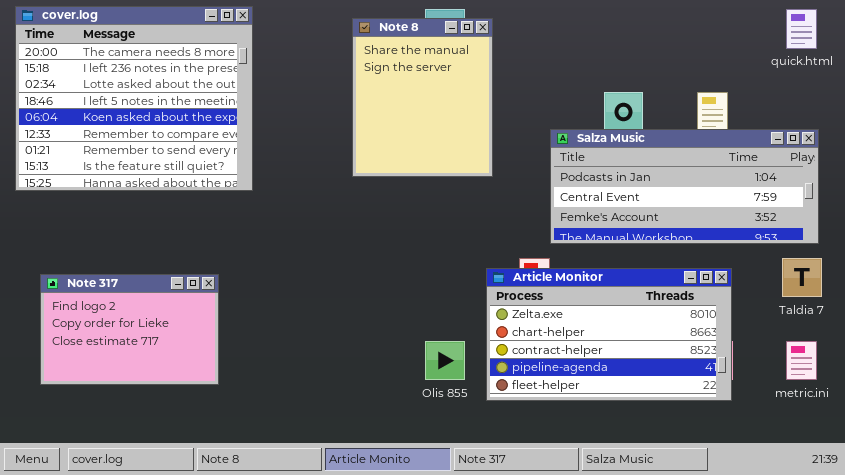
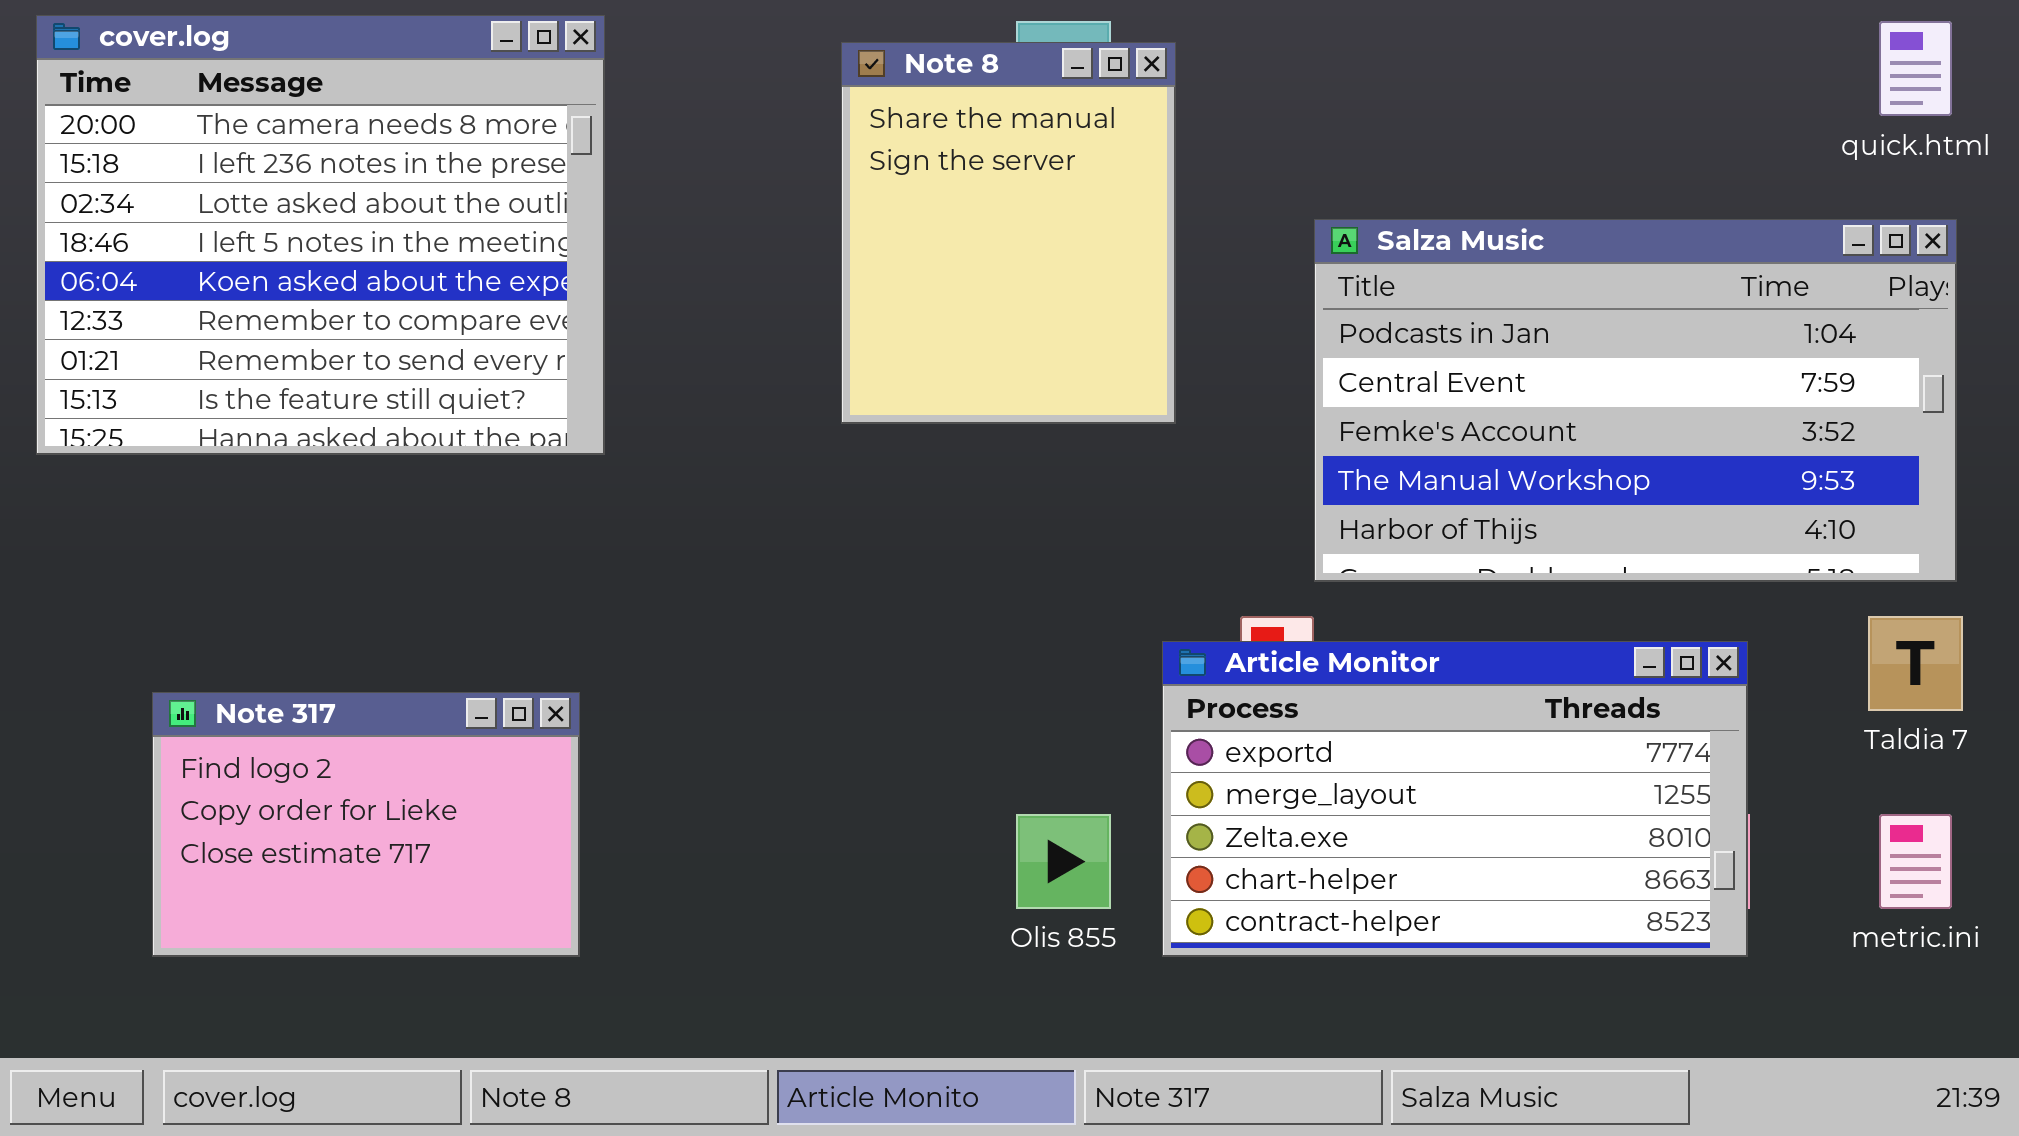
Salza Music: [550,129,819,244] -> [1314,219,1957,582], resized
Article Monitor: [486,268,732,401] -> [1162,641,1748,957], scrolled up 2 rows
Note 317: [40,274,219,385] -> [152,692,580,957], moved

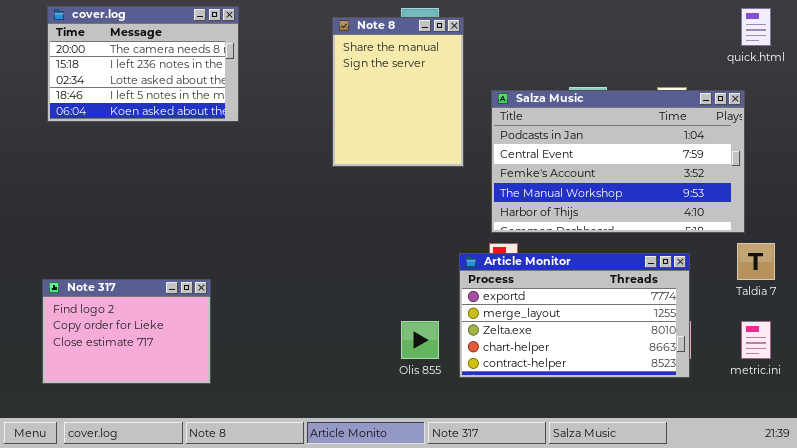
cover.log: [36,15,605,455] -> [47,6,239,122], resized
Salza Music: [1314,219,1957,582] -> [491,90,745,233], moved
Note 317: [152,692,580,957] -> [42,279,211,384], moved

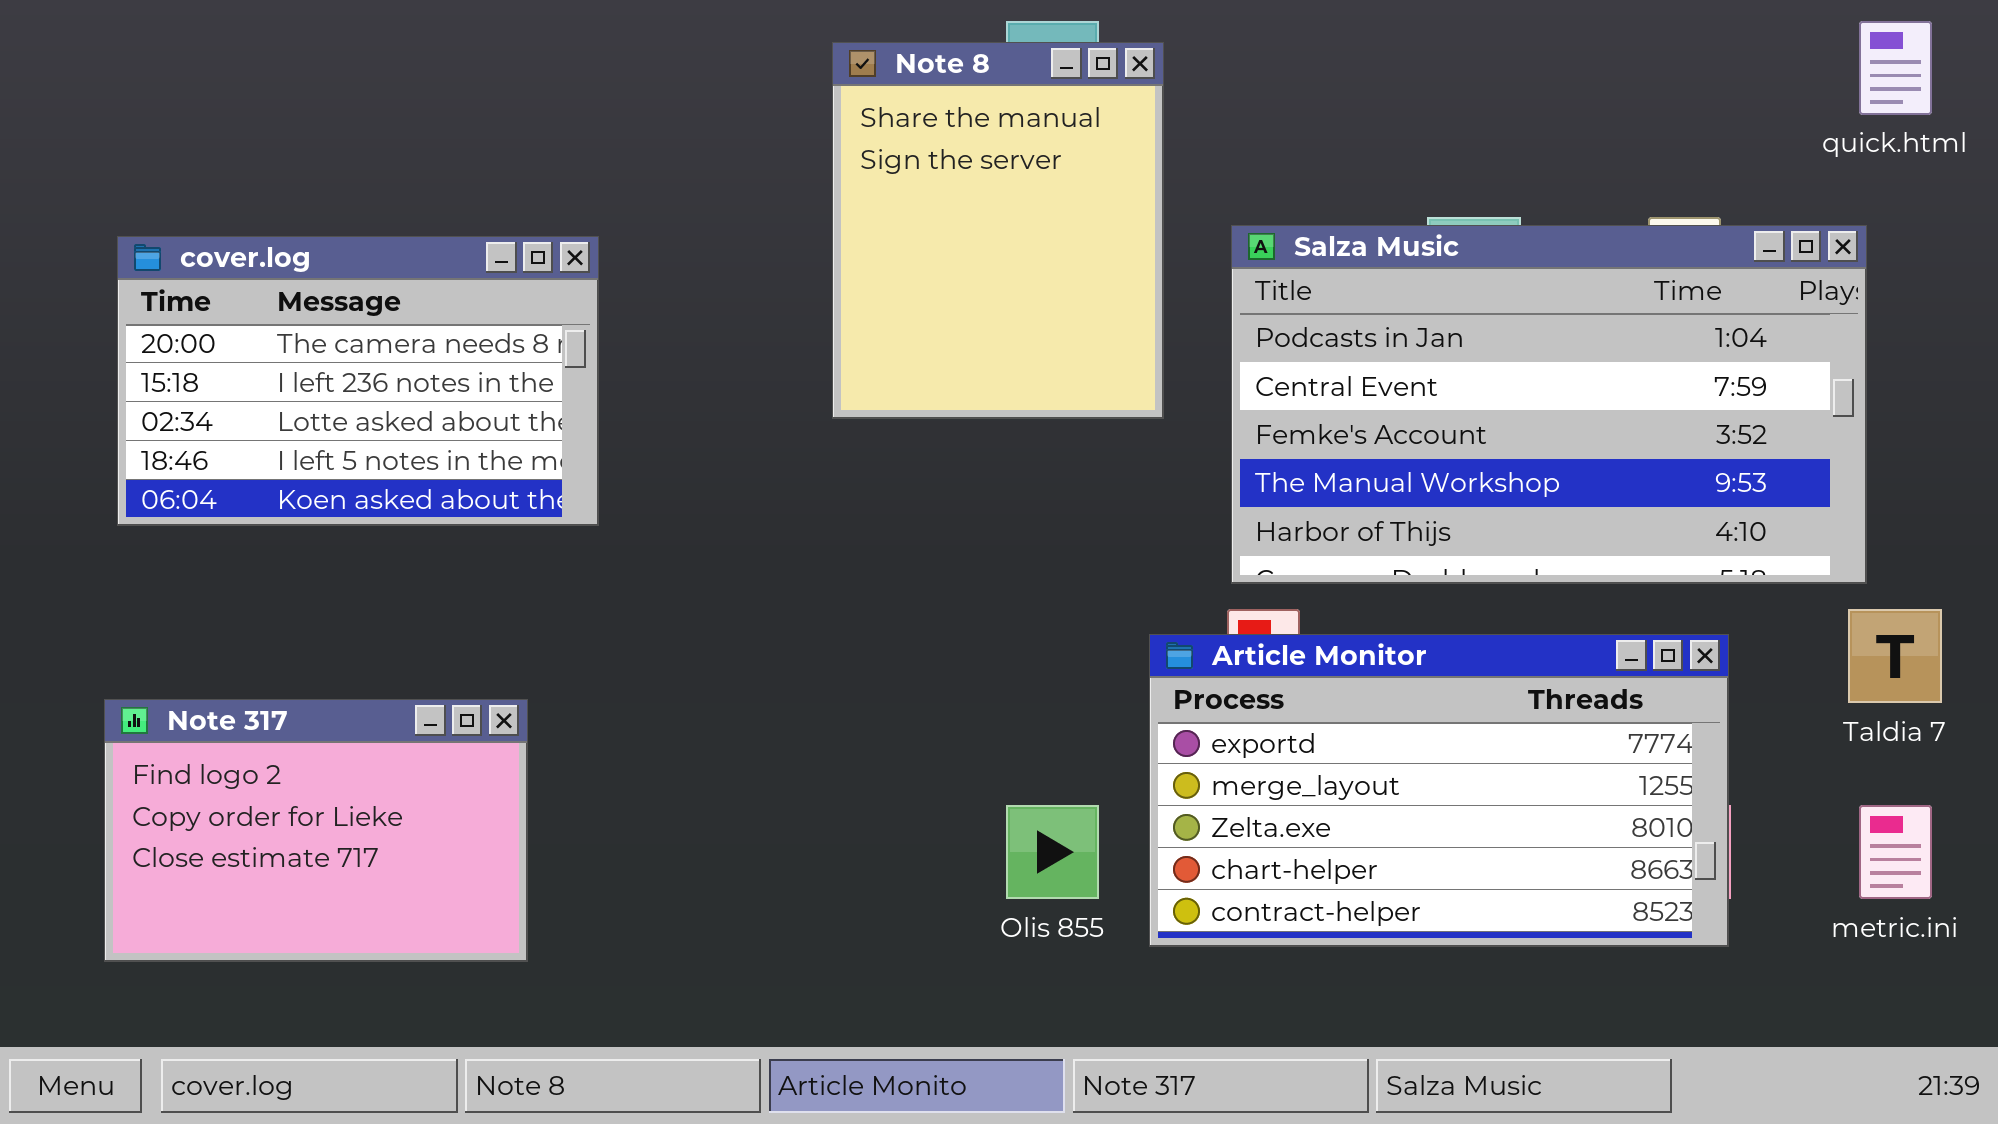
cover.log: [47,6,239,122] -> [117,236,599,526], moved

